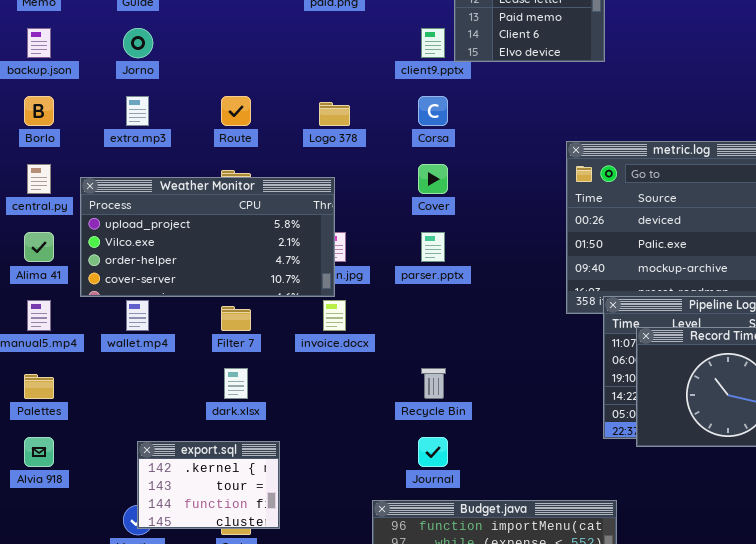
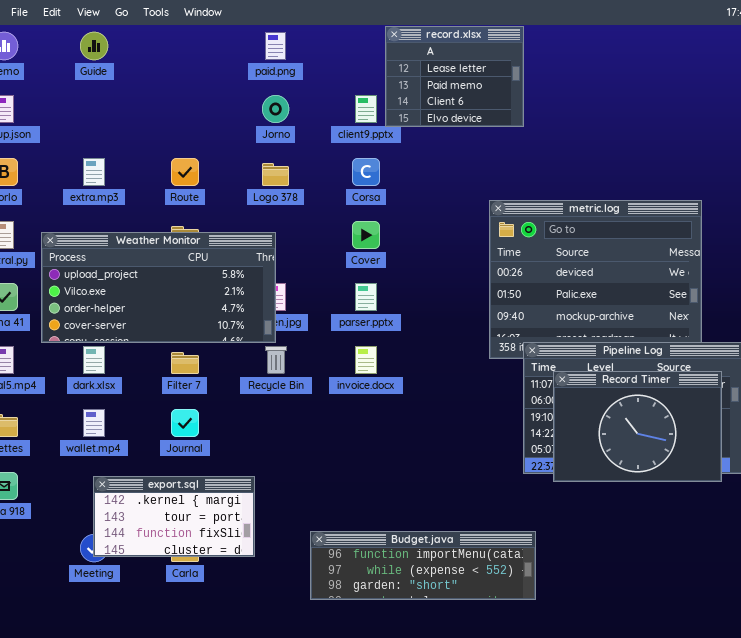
Jorno: [123,28,153,58] -> [262,95,289,123], moved
wallet.mp4: [126,300,149,331] -> [83,409,105,437], moved
invoice.docx: [323,300,346,331] -> [355,346,377,374], moved
dark.xlsx: [224,368,248,399] -> [83,346,105,374], moved
Recycle Bin: [421,368,446,399] -> [265,346,287,374], moved
Journal: [418,437,448,467] -> [171,409,199,437], moved
export.sql: [137,441,280,529] -> [93,476,255,557], resized

